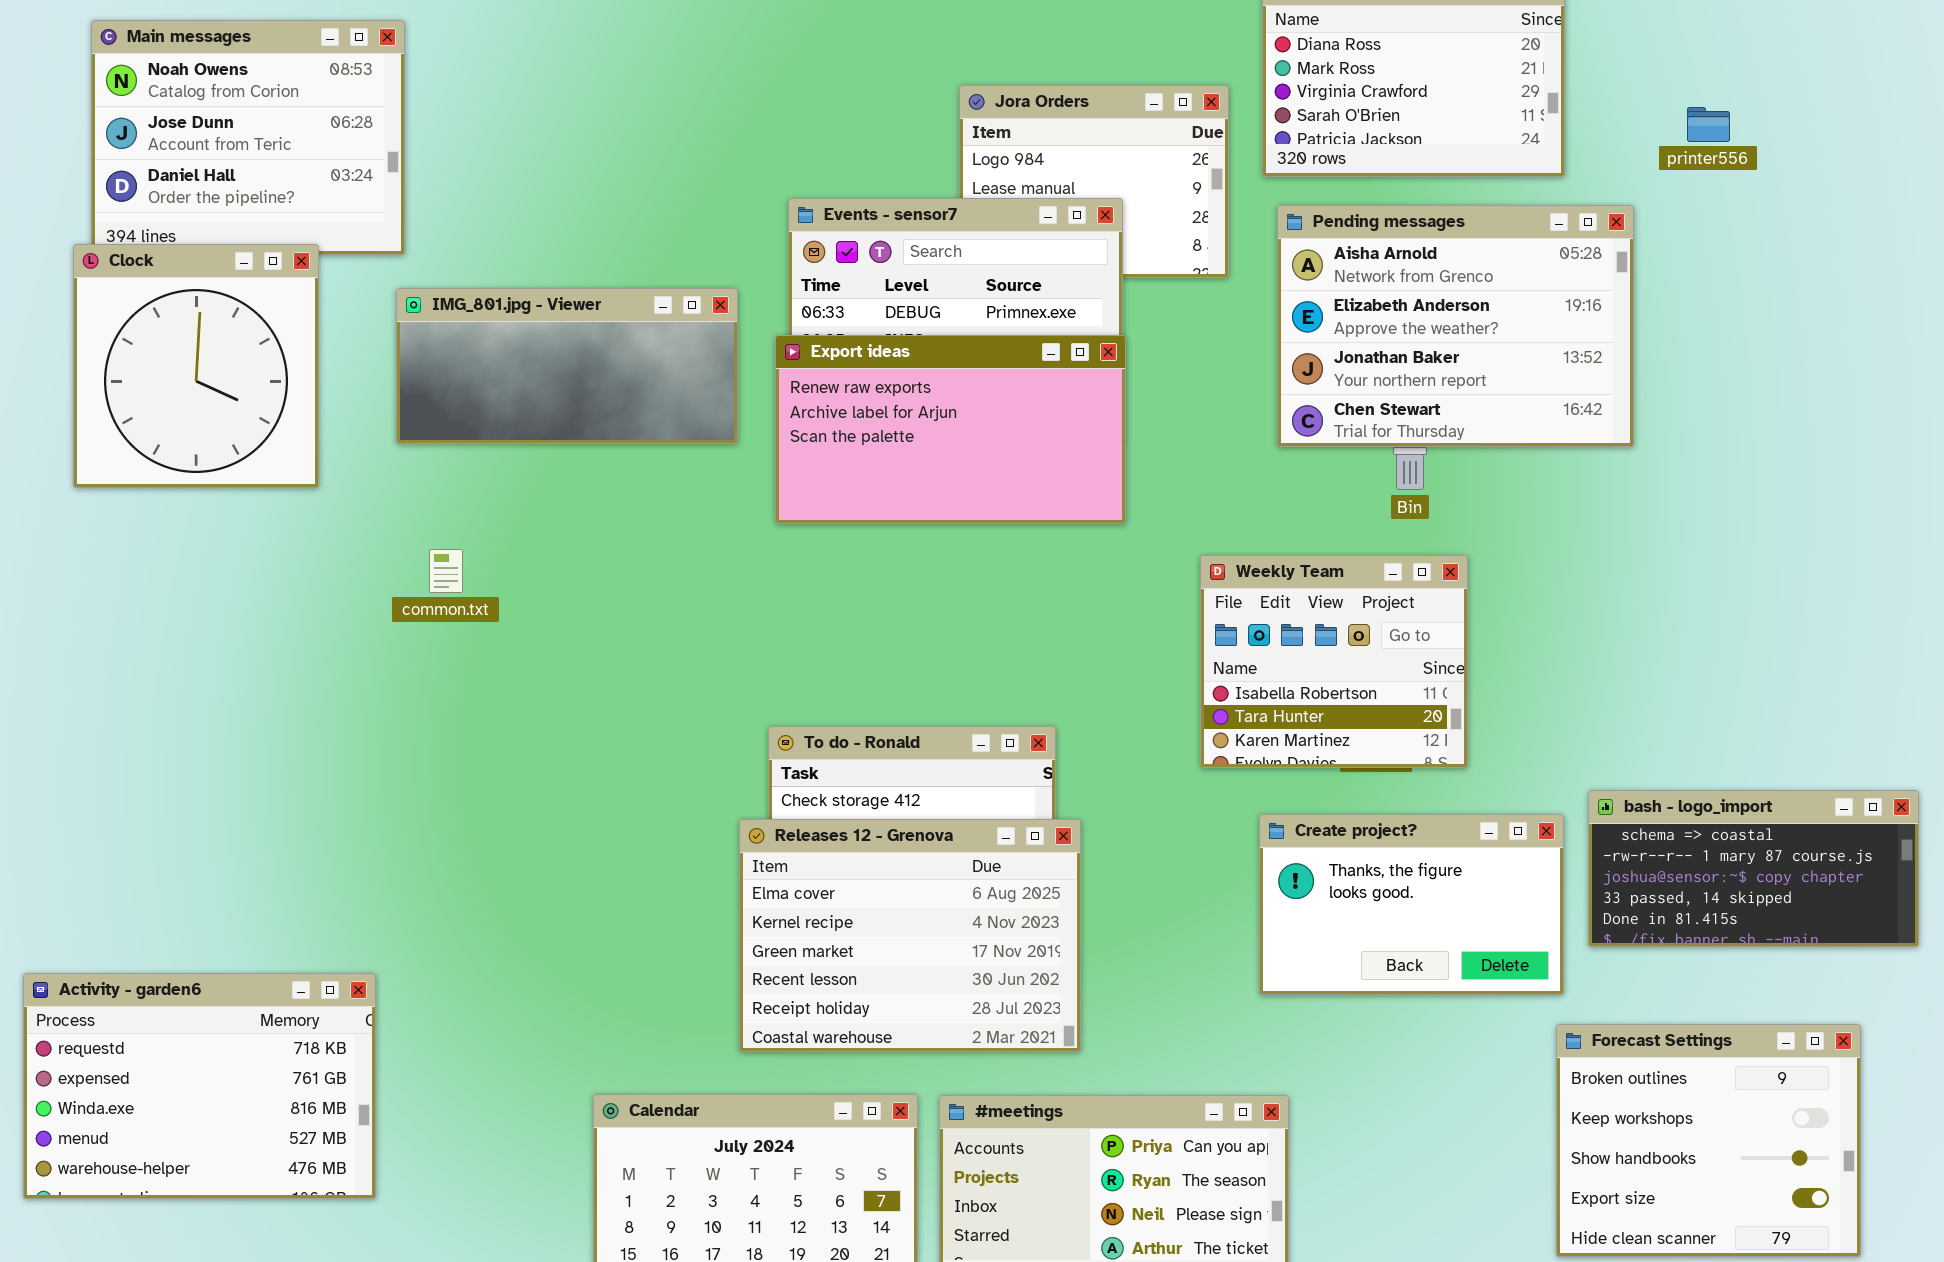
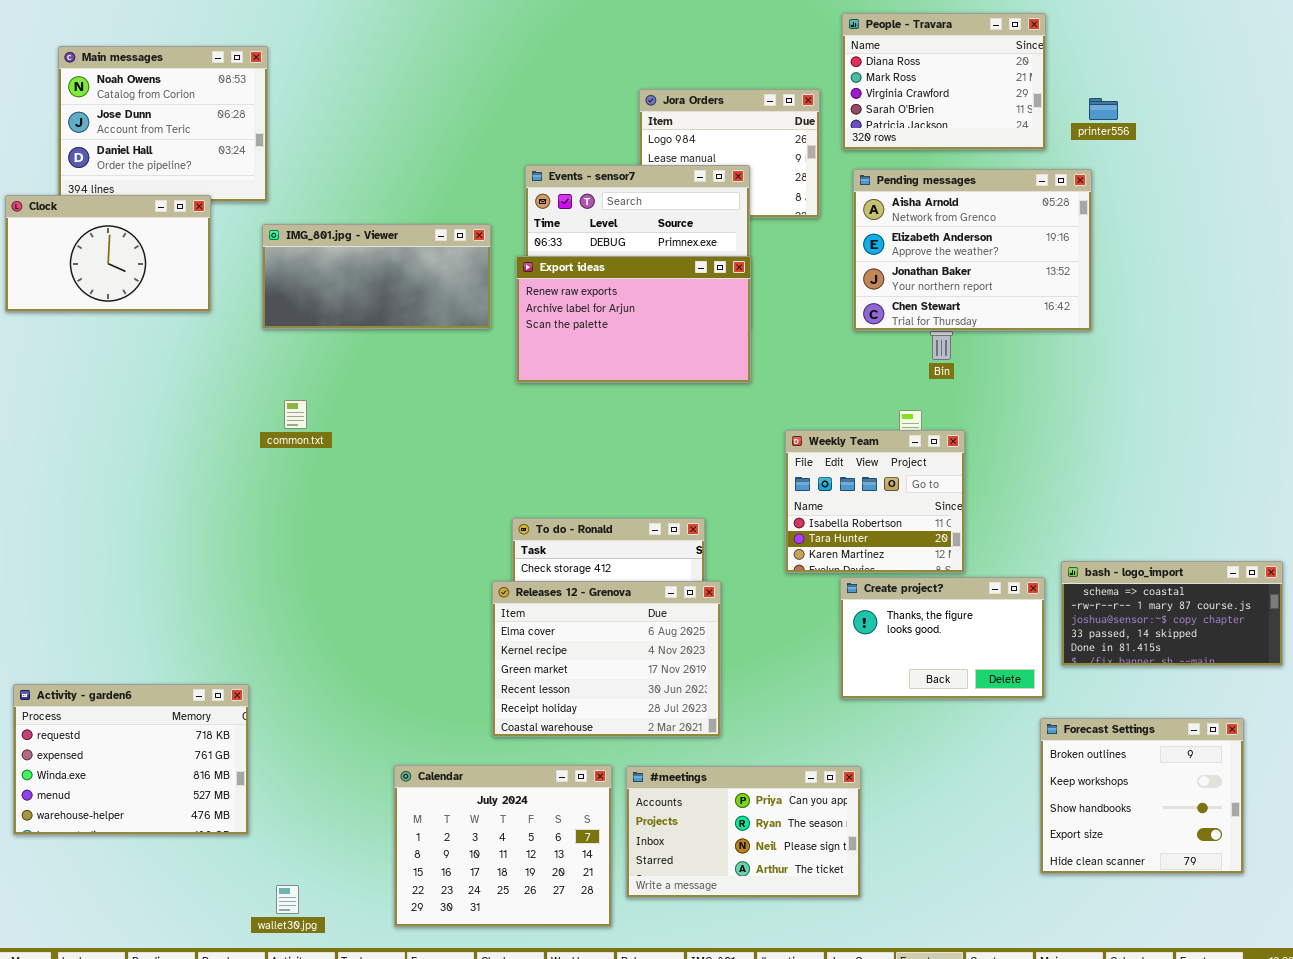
printer556: [1687,107,1730,142] -> [1089,98,1118,120], moved
Clock: [73,244,319,488] -> [5,195,211,312], resized
Weekly Team: [1200,555,1468,768] -> [785,430,965,573], moved

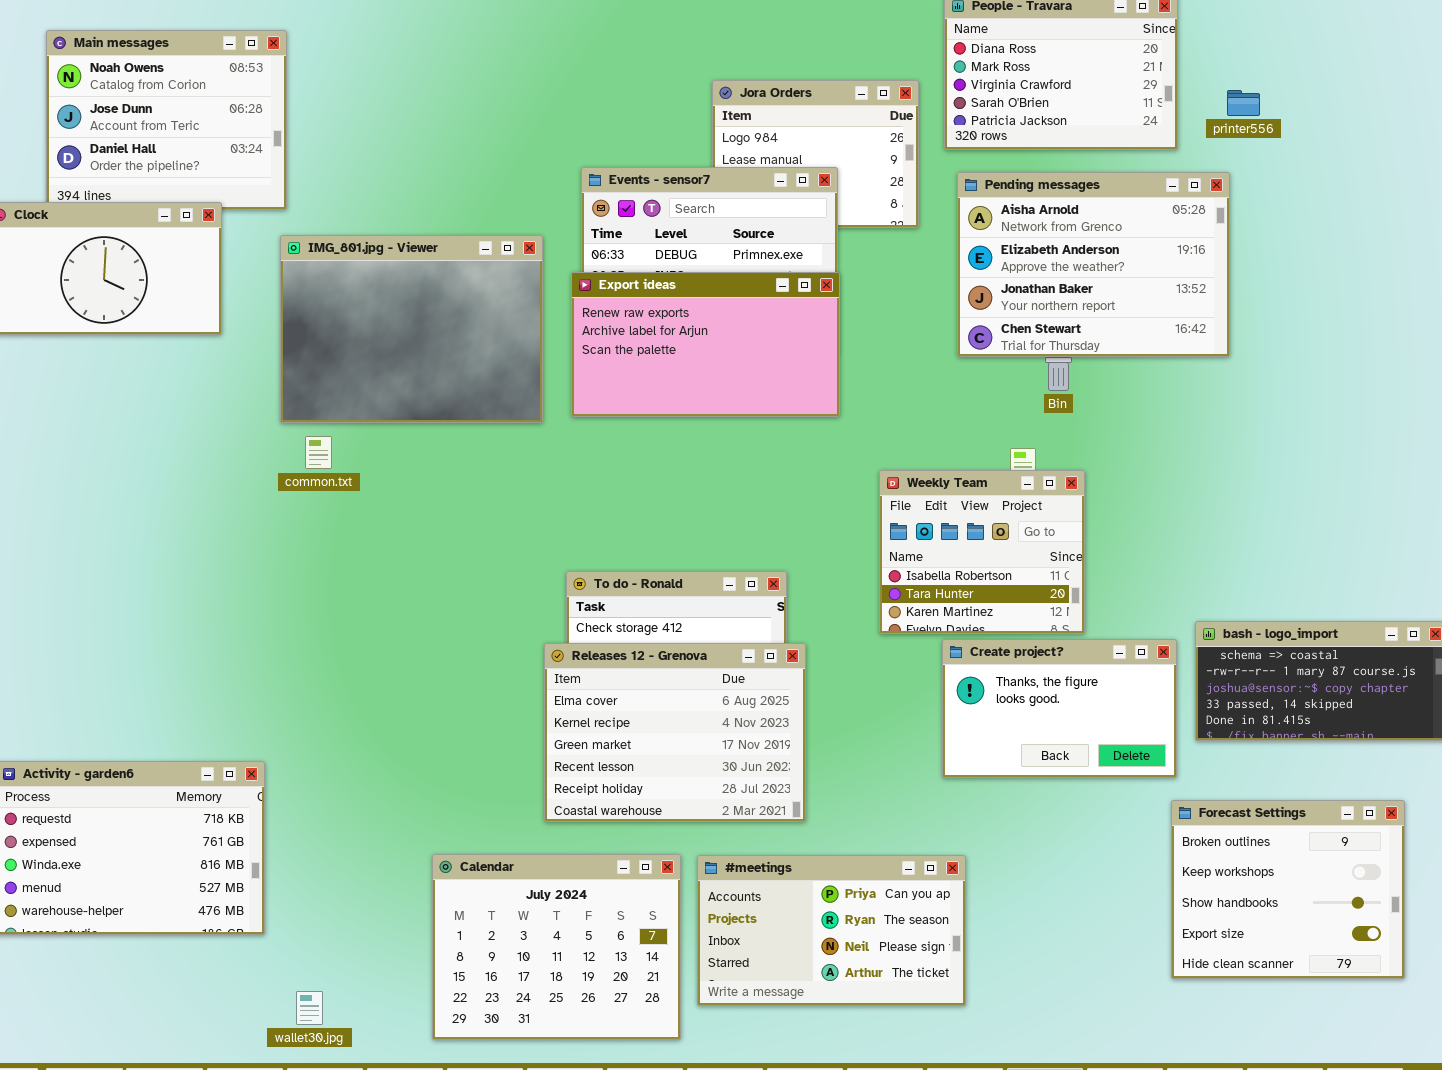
IMG_801.jpg - Viewer: [262,224,491,329] -> [280,235,543,423], resized

